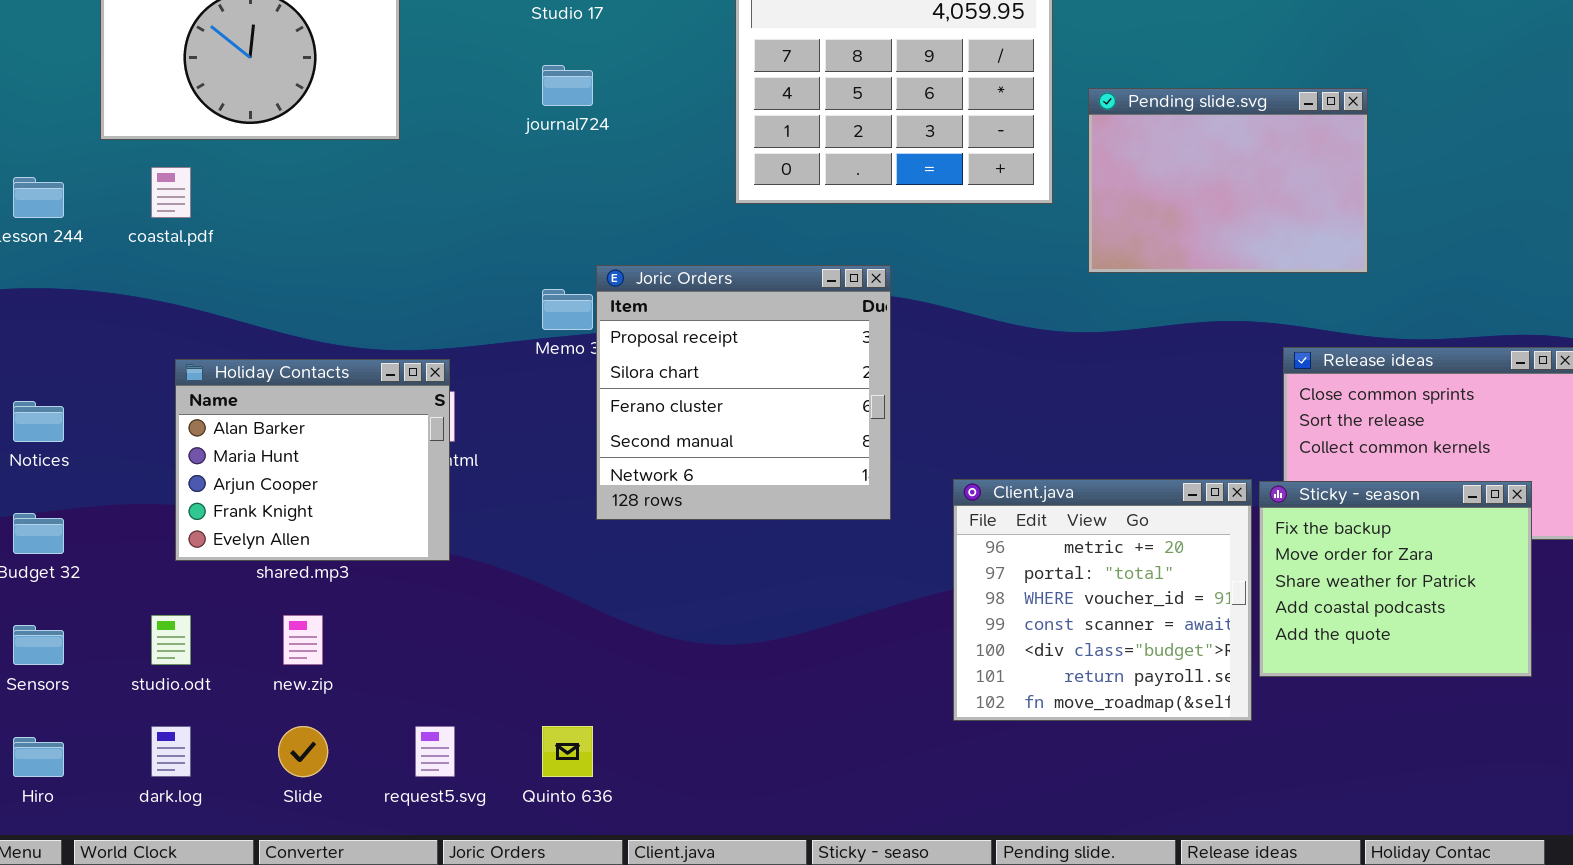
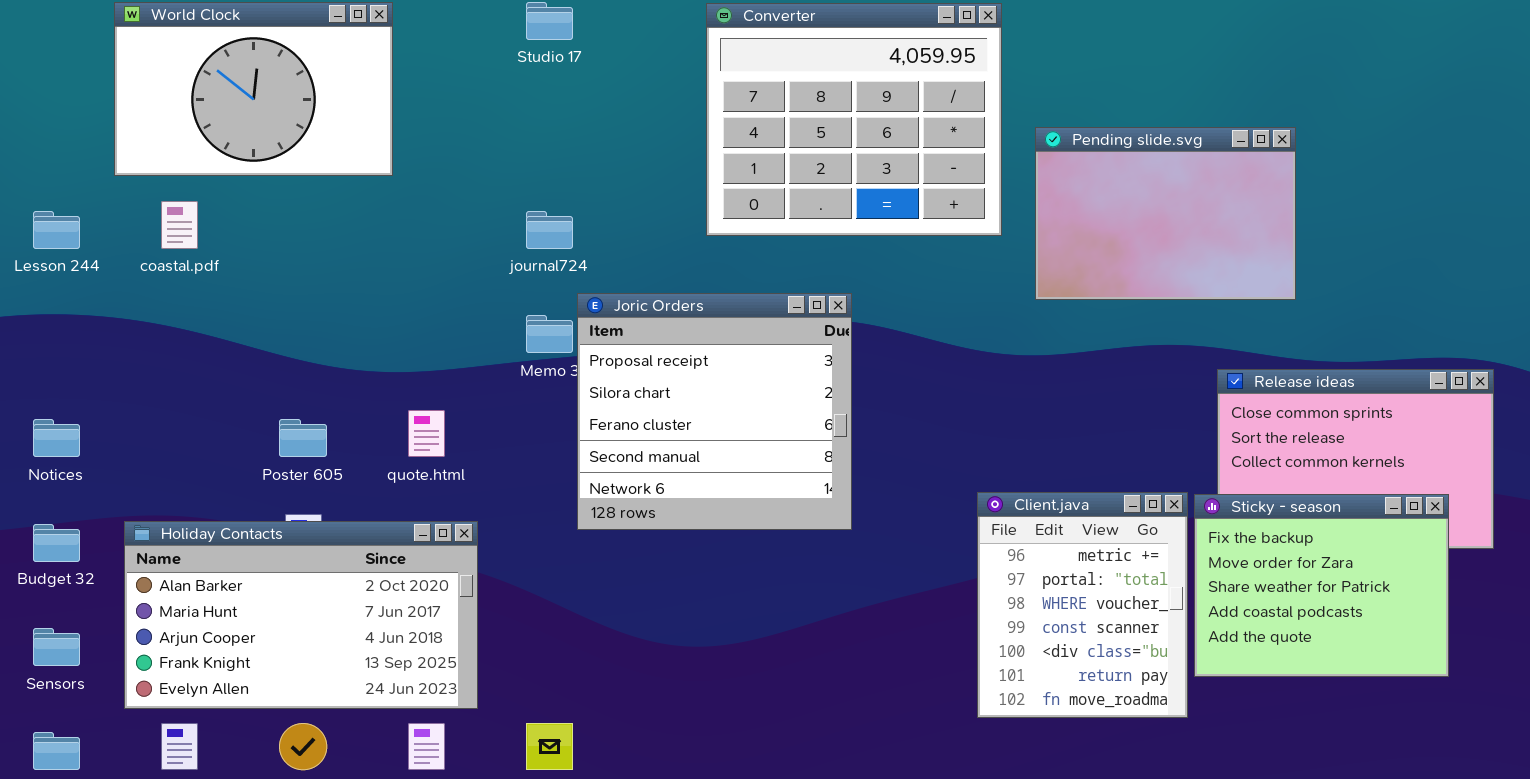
journal724: [542,65,593,106] -> [526,211,573,249], moved
Holiday Contacts: [175,359,450,561] -> [124,521,478,709], moved, resized
Client.java: [953,479,1252,721] -> [977,492,1188,718], resized

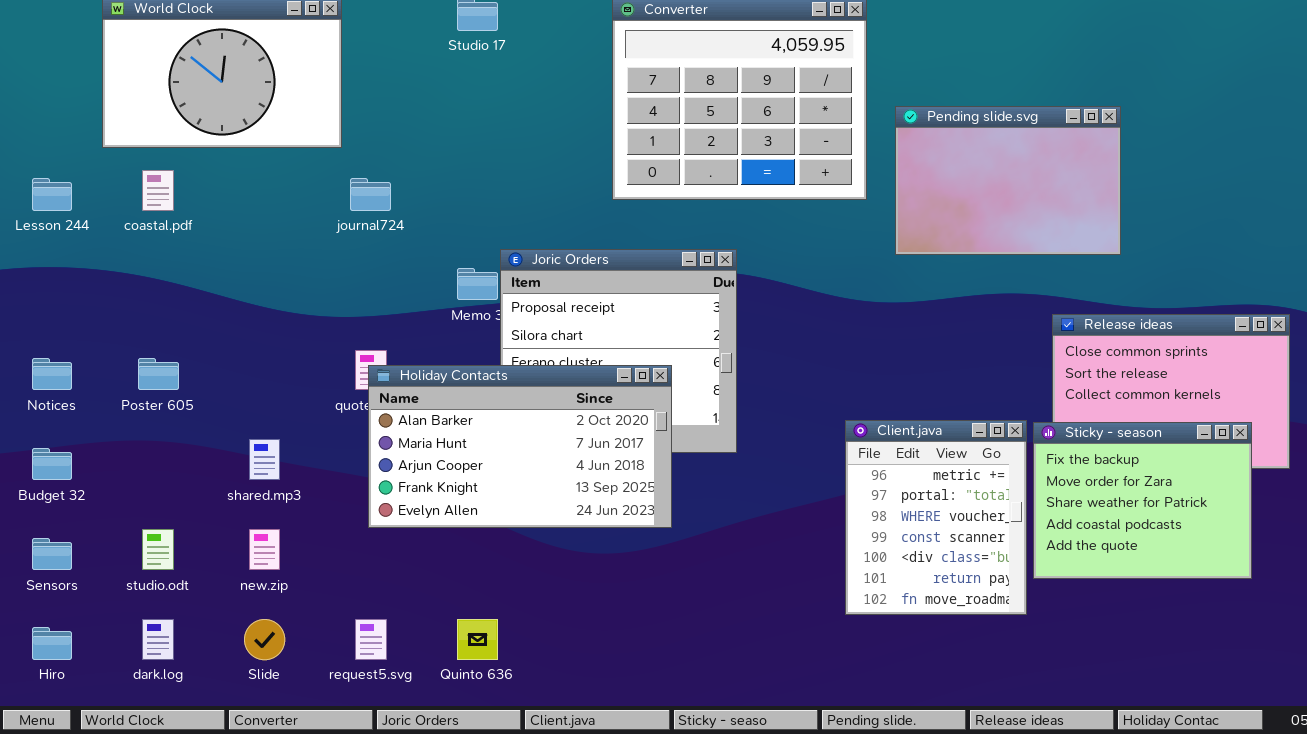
journal724: [526,211,573,249] -> [350,178,391,211], moved
Poster 605: [279,419,327,457] -> [138,358,179,390], moved
Holiday Contacts: [124,521,478,709] -> [368,365,672,528], moved

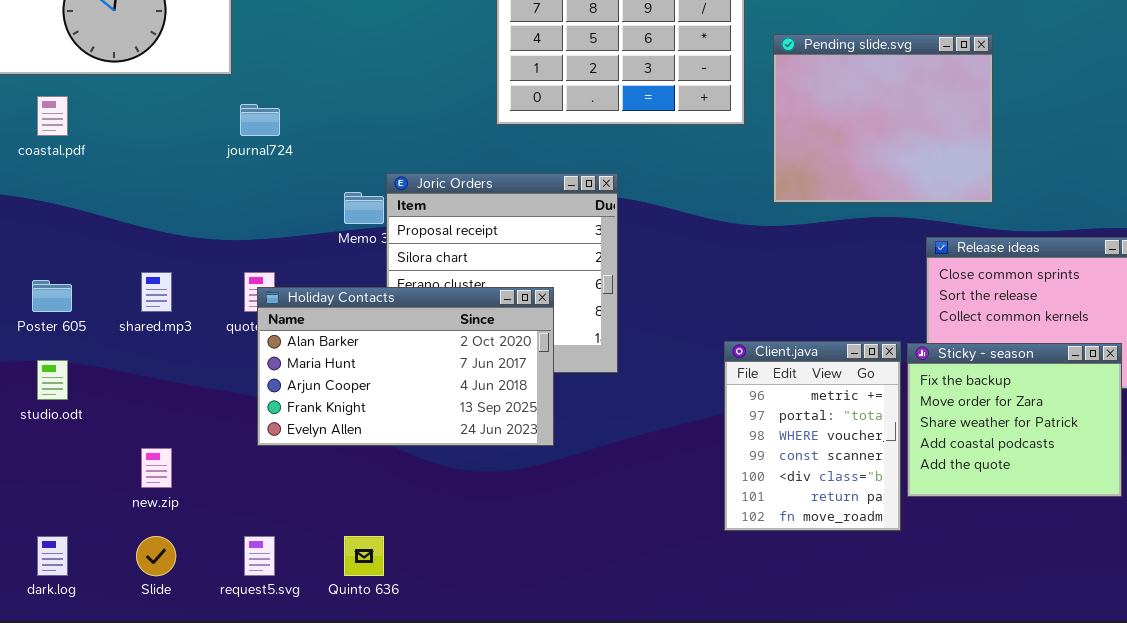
Pending slide.svg: [895,106,1121,255] -> [773,34,993,203], resized
shared.mp3: [249,439,280,480] -> [141,272,172,312], moved
studio.odt: [142,529,174,570] -> [37,360,68,400], moved

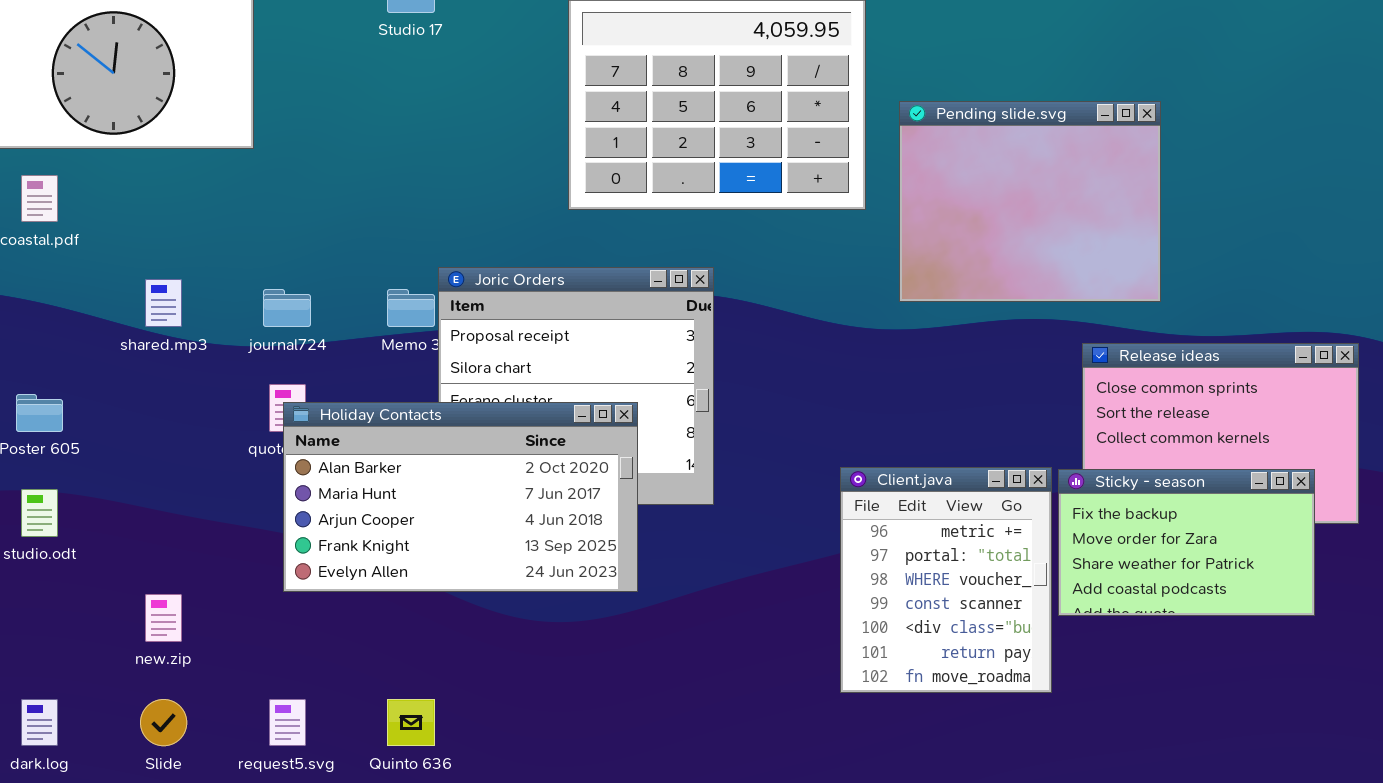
journal724: [240,104,280,136] -> [263,289,311,327], moved
shared.mp3: [141,272,172,312] -> [145,279,182,327], moved
Sticky - season: [907,343,1122,497] -> [1058,469,1315,616], resized

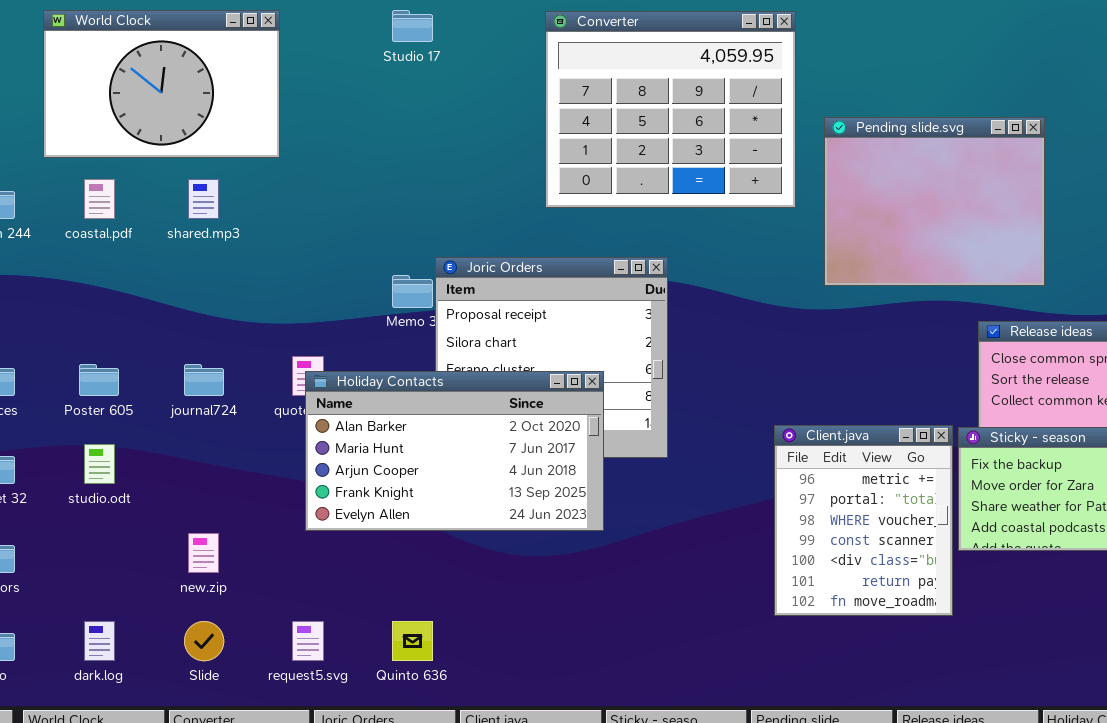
shared.mp3: [145,279,182,327] -> [188,179,219,219], moved
journal724: [263,289,311,327] -> [184,364,224,396], moved

